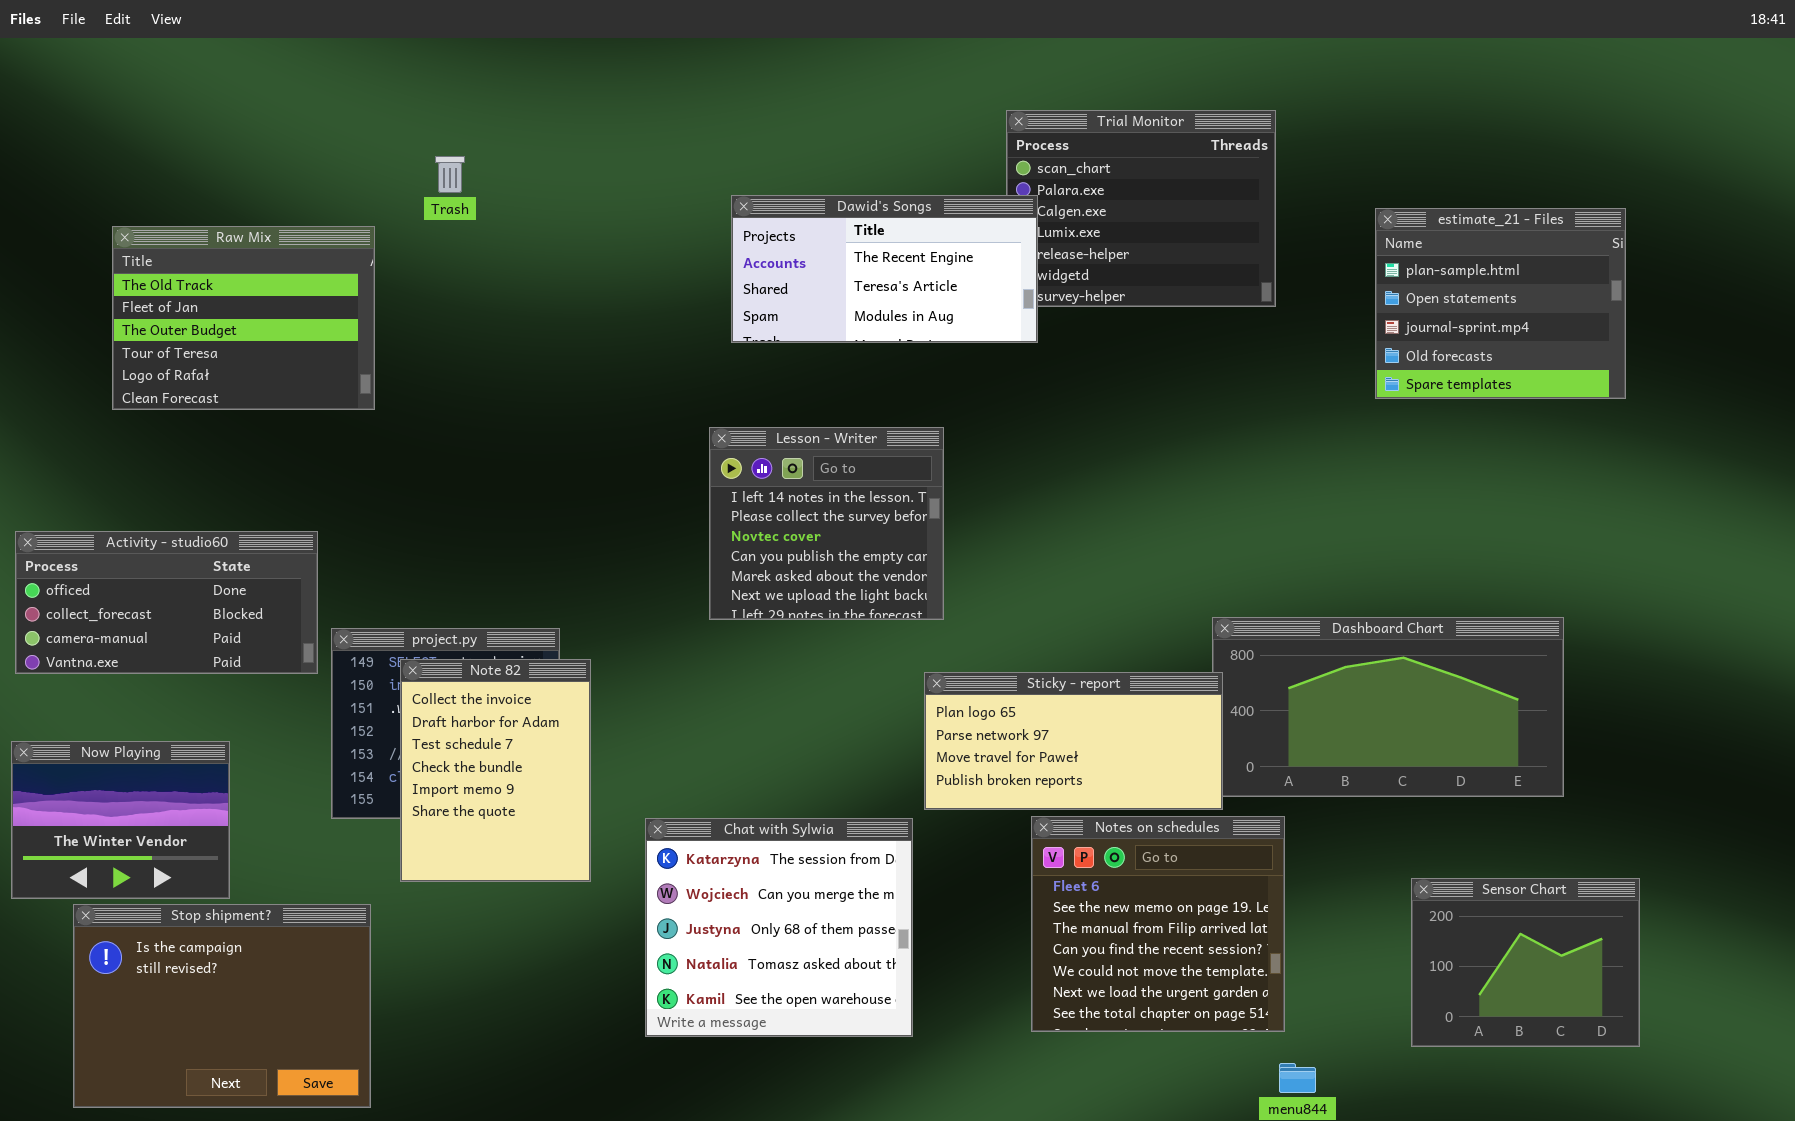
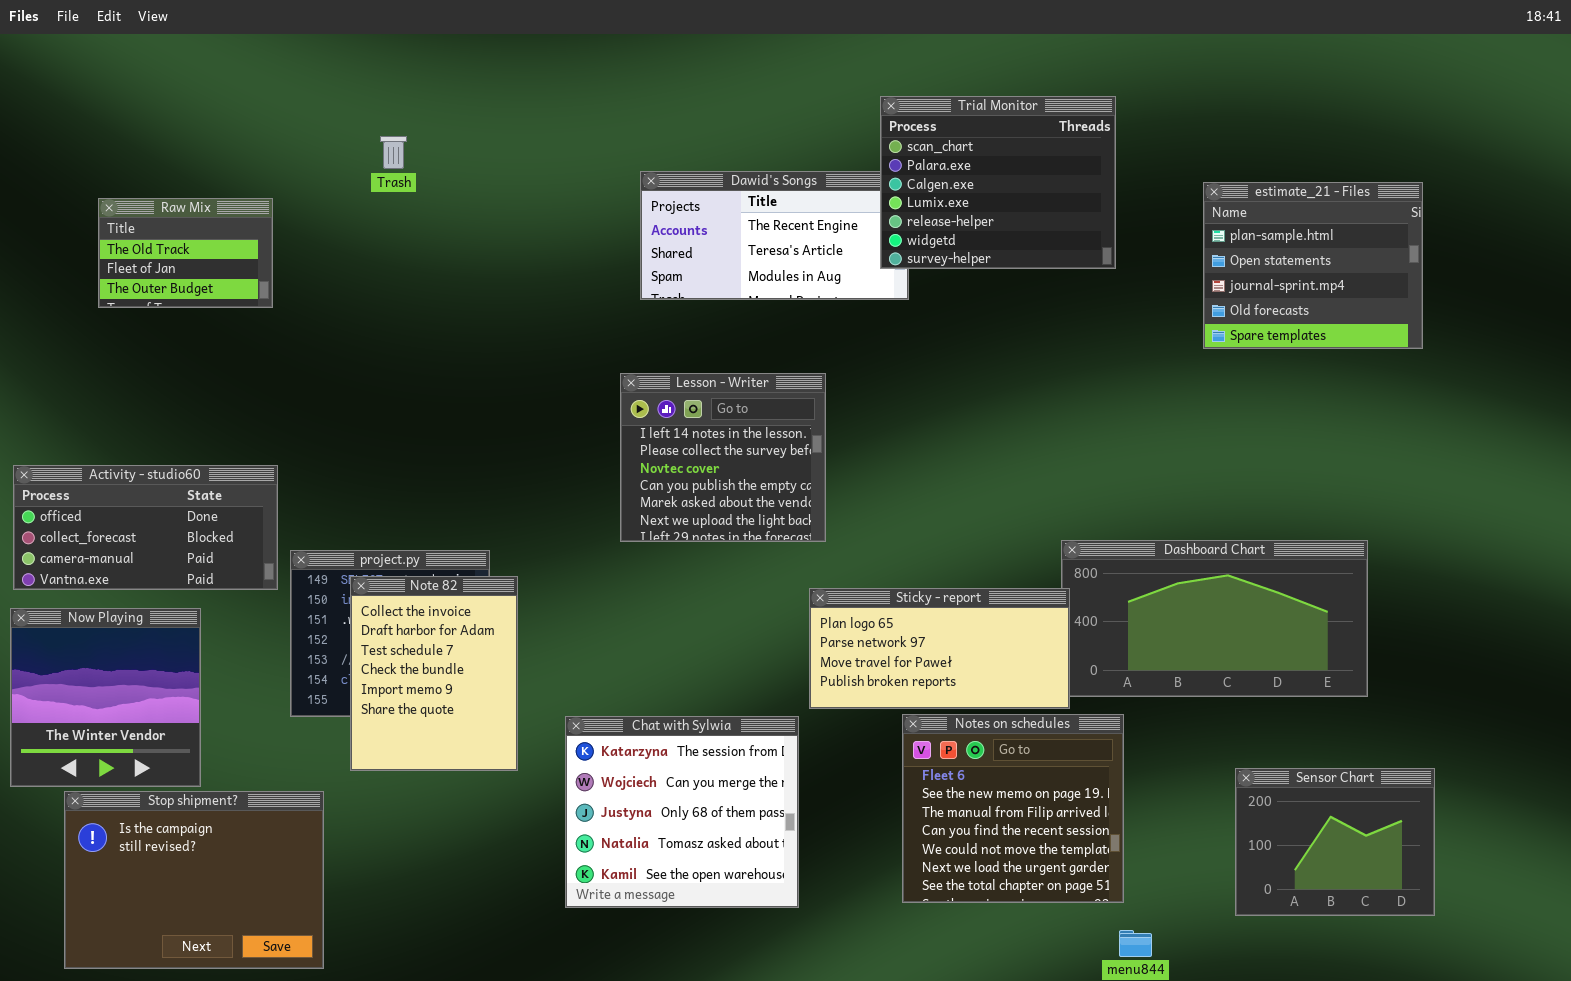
Trial Monitor: [1006,110,1276,307] -> [880,96,1116,269], raised
Raw Mix: [112,226,375,410] -> [98,198,273,308], resized
Now Playing: [11,741,230,899] -> [10,608,201,787], resized

